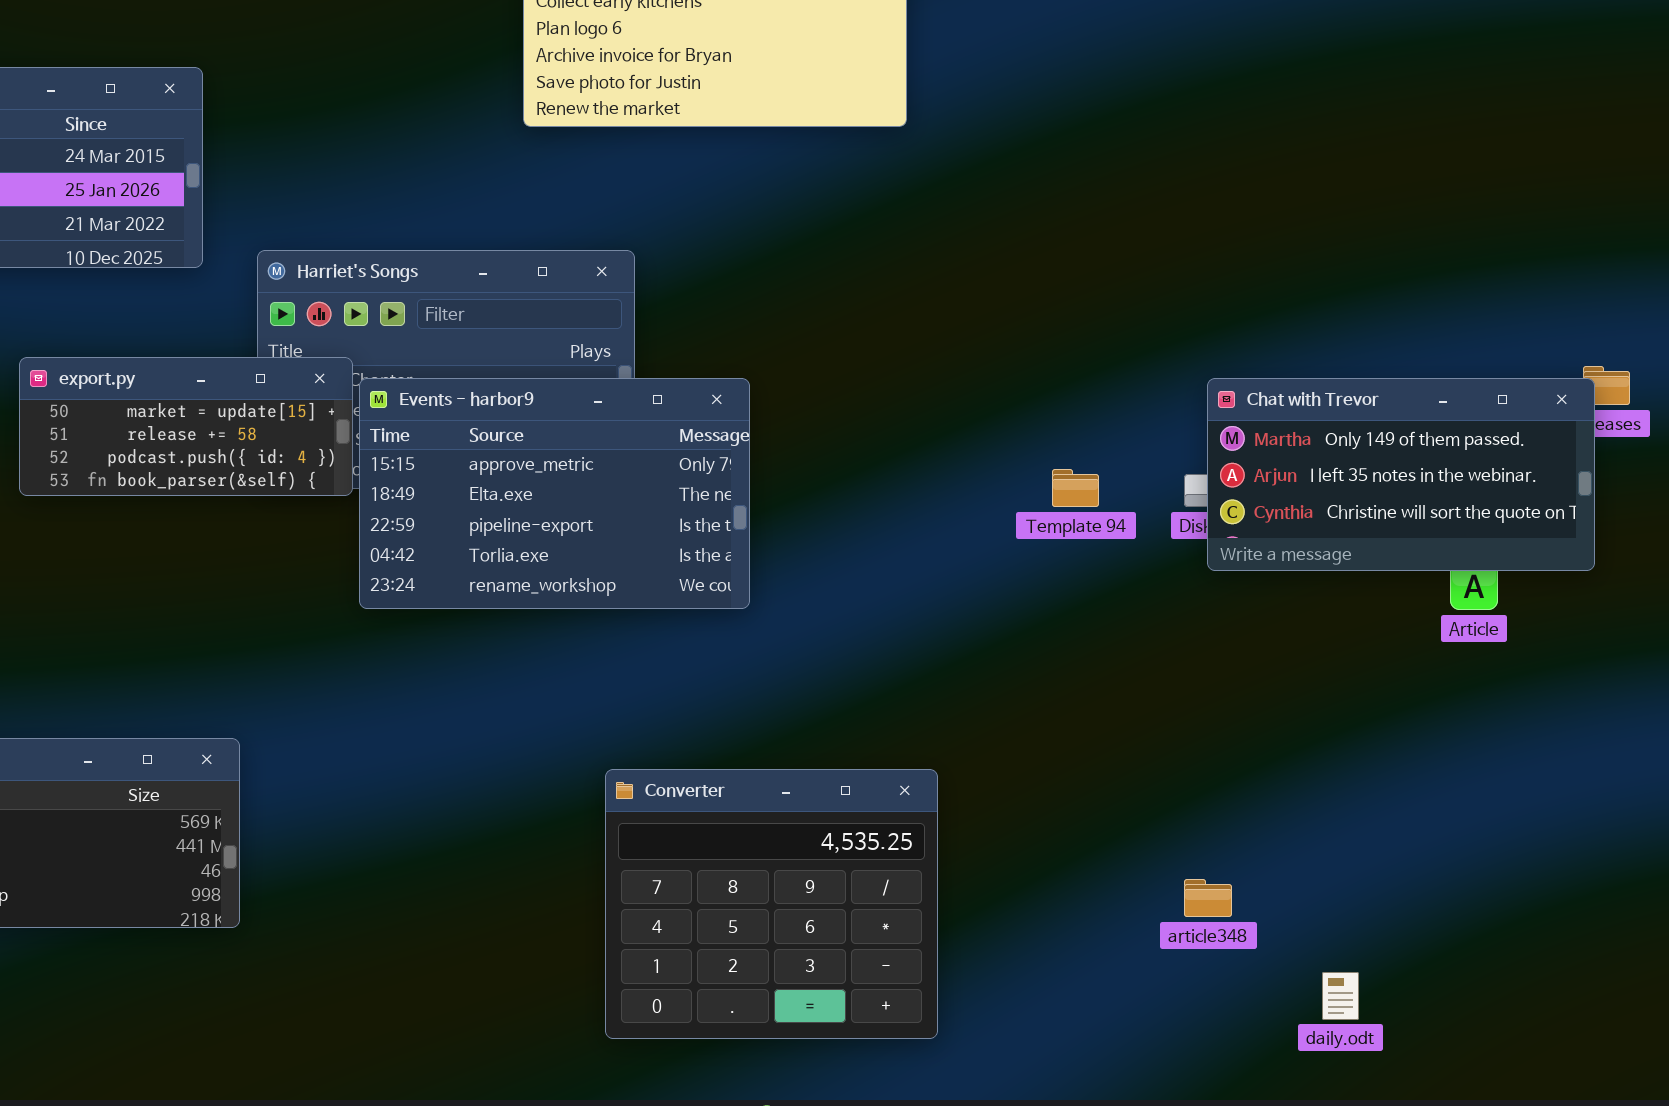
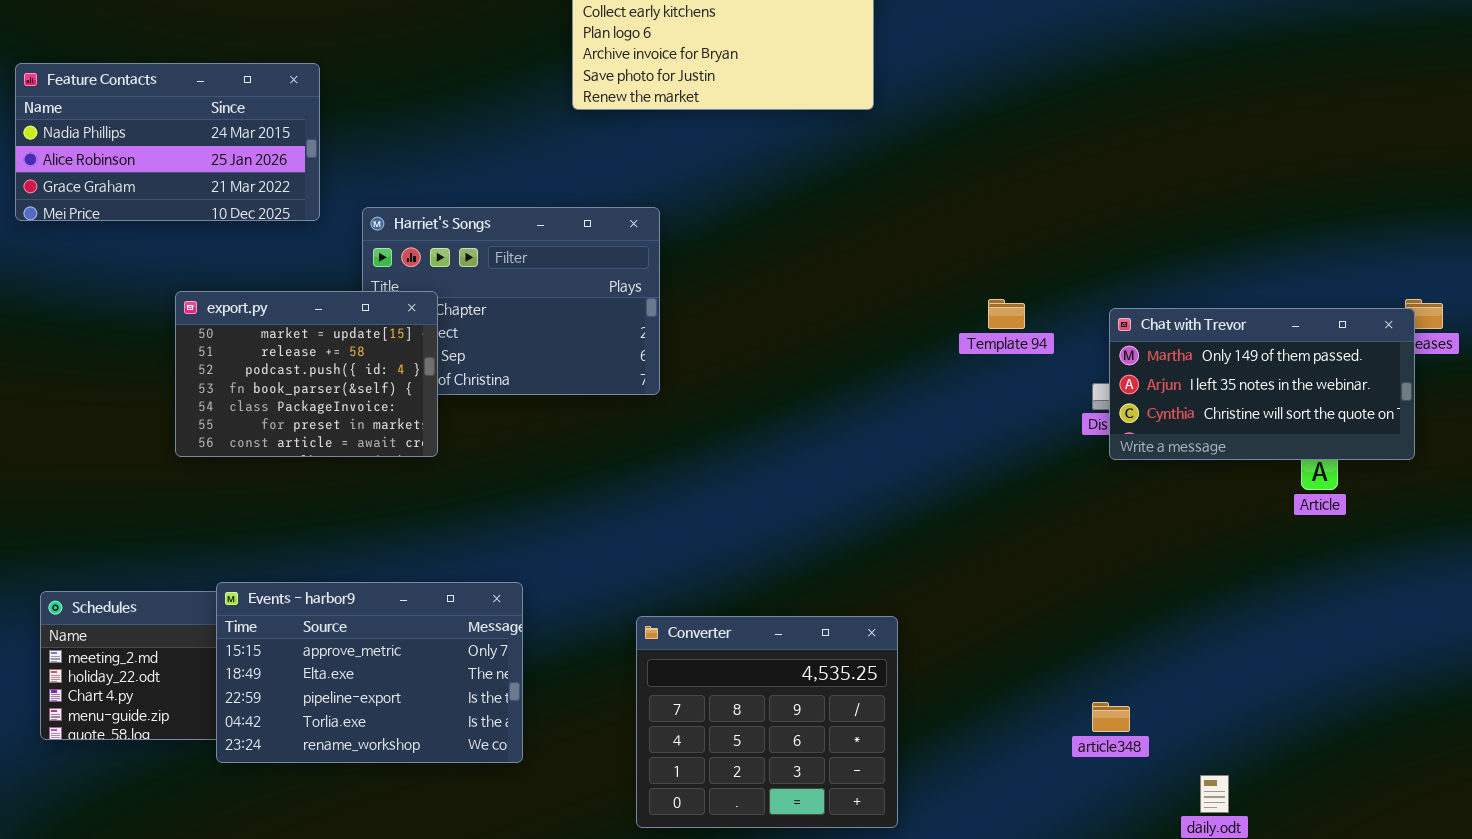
export.py: [19,357,353,496] -> [175,291,438,457], resized
Events - harbor9: [359,378,750,609] -> [216,582,523,763], moved
Template 94: [1052,469,1099,507] -> [988,299,1025,329], moved

